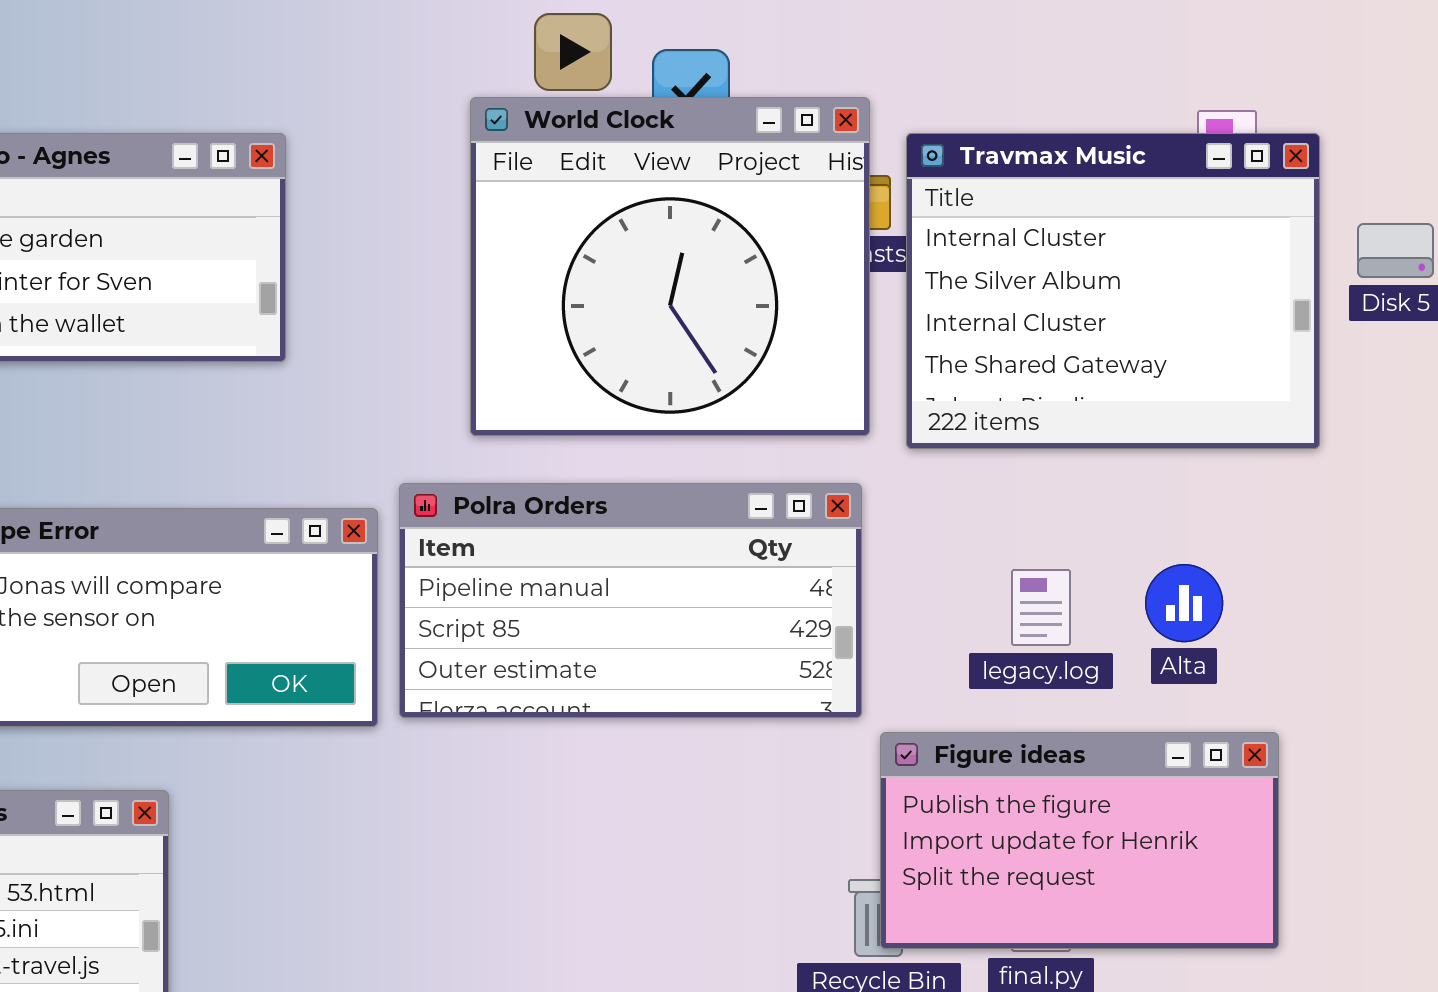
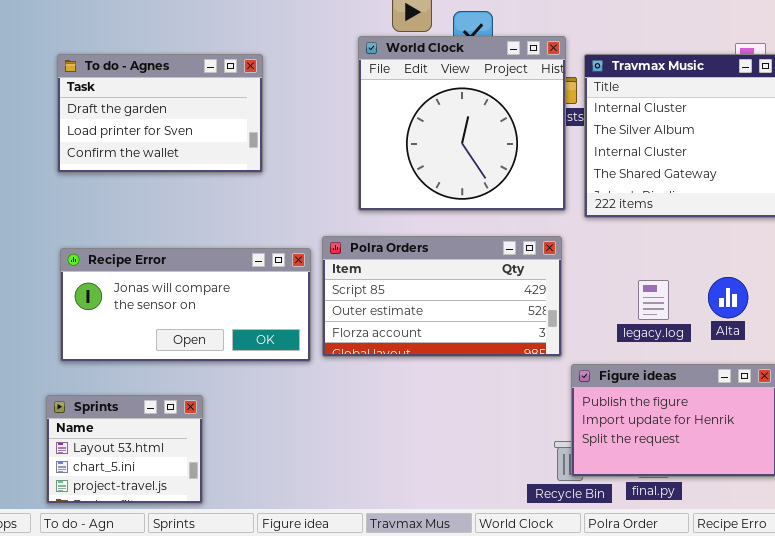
Polra Orders: [399,483,862,718] -> [322,236,562,357], scrolled down 1 row

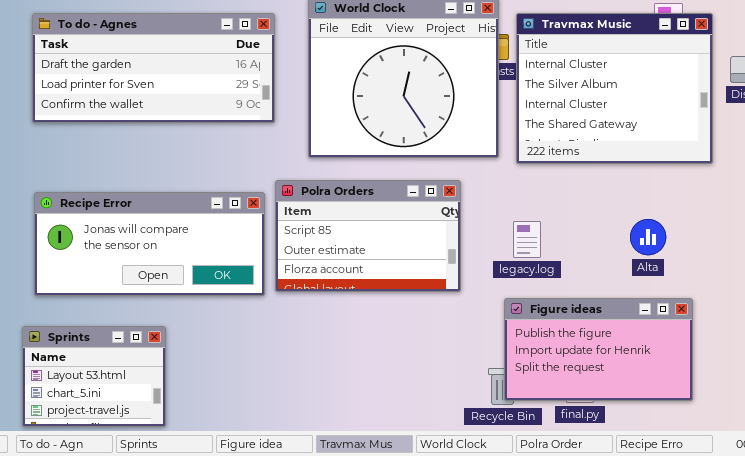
To do - Agnes: [57,54,263,173] -> [32,13,275,123], resized
Polra Orders: [322,236,562,357] -> [275,180,461,292], resized
legacy.log: [638,280,669,320] -> [513,221,541,258], moved

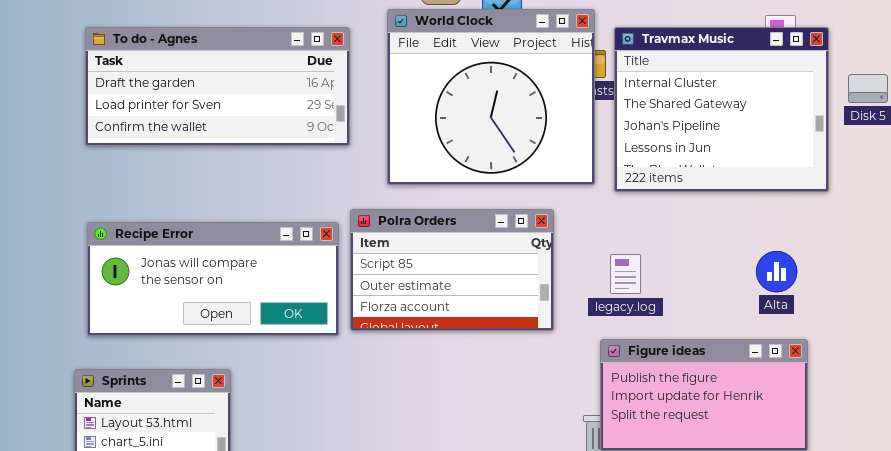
Travmax Music: [516,13,713,164] -> [614,27,829,192], scrolled down 2 rows
Alta: [630,219,666,255] -> [756,251,797,292], moved

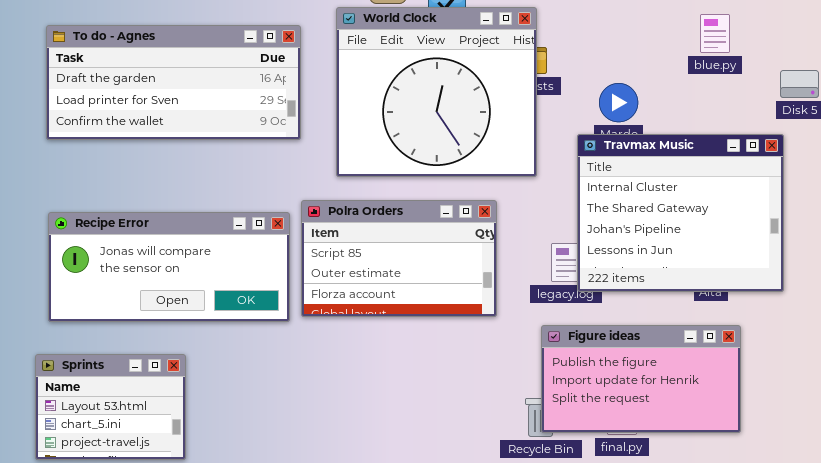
Travmax Music: [614,27,829,192] -> [577,134,784,292], moved

